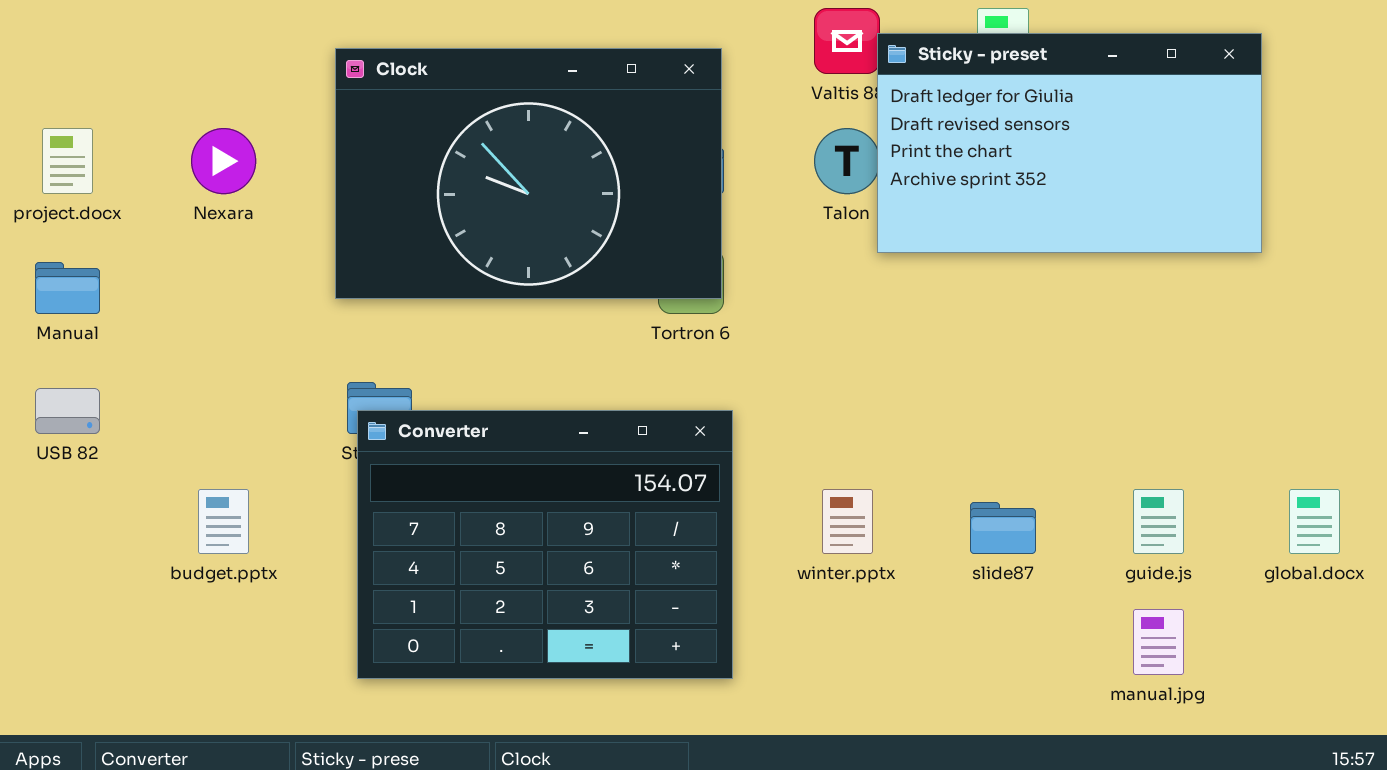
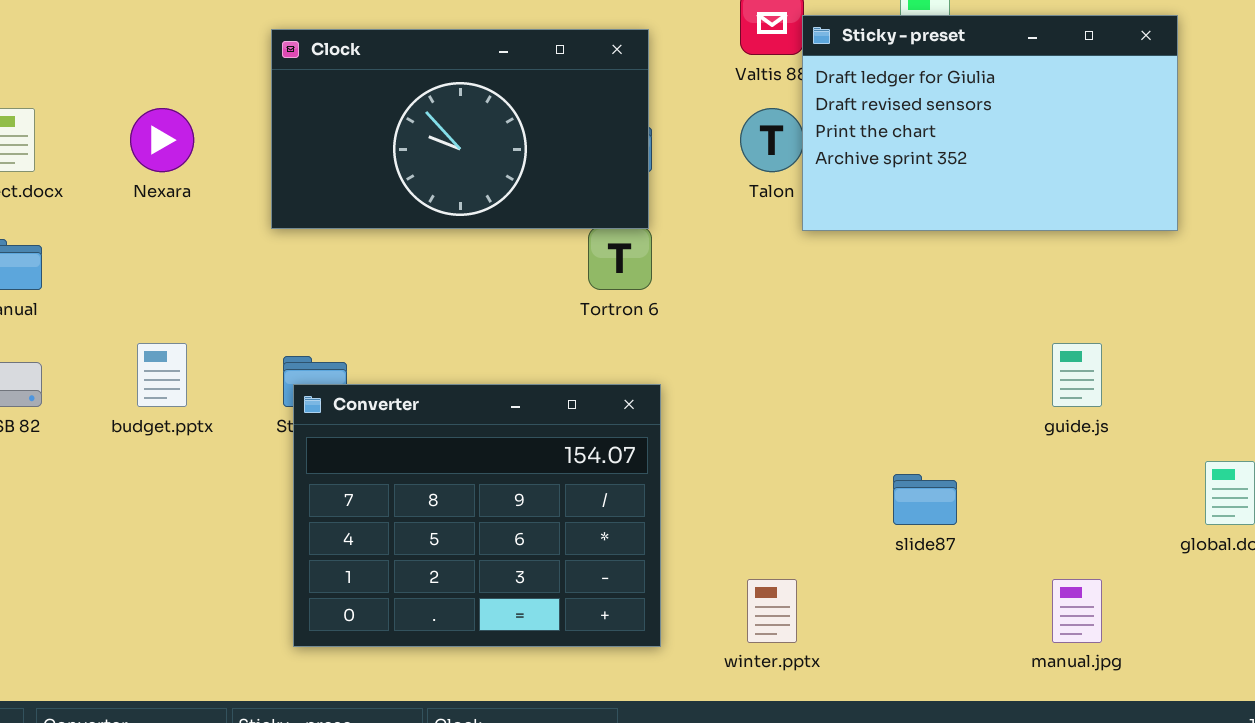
Clock: [335,48,722,299] -> [271,29,649,229], resized
budget.pptx: [198,489,249,554] -> [137,343,187,407], moved
winter.pptx: [822,489,873,554] -> [747,579,797,643], moved
guide.js: [1133,489,1184,554] -> [1052,343,1102,407], moved

